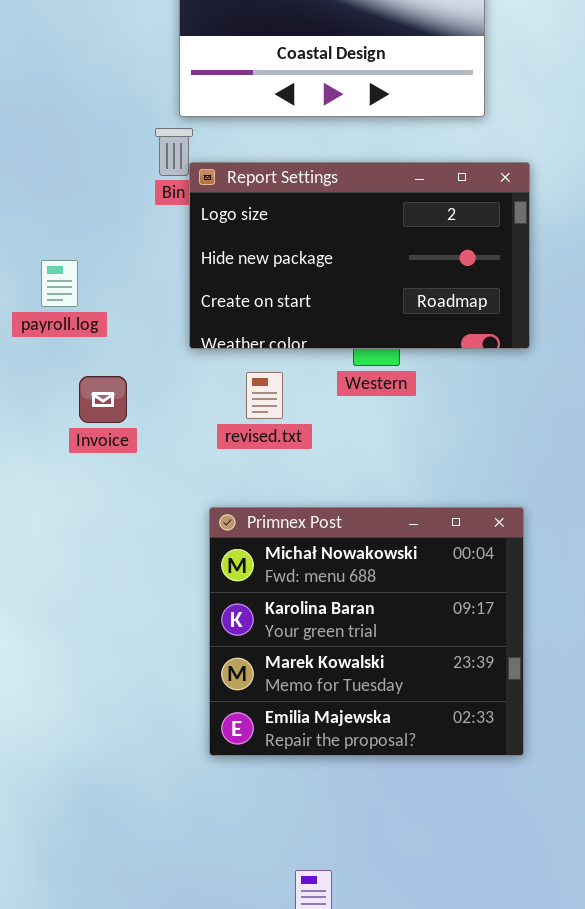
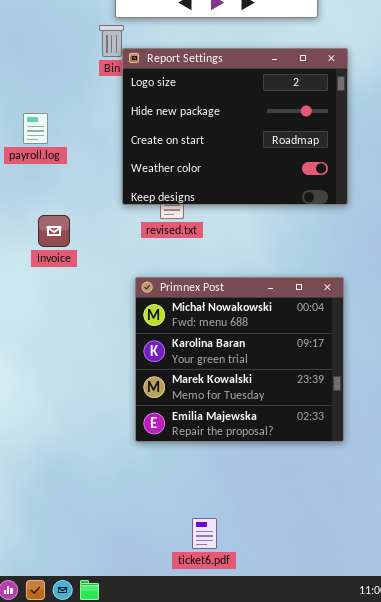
Report Settings: [189,162,530,349] -> [122,48,348,205], resized
Invoice: [79,376,127,423] -> [38,215,70,247], moved

